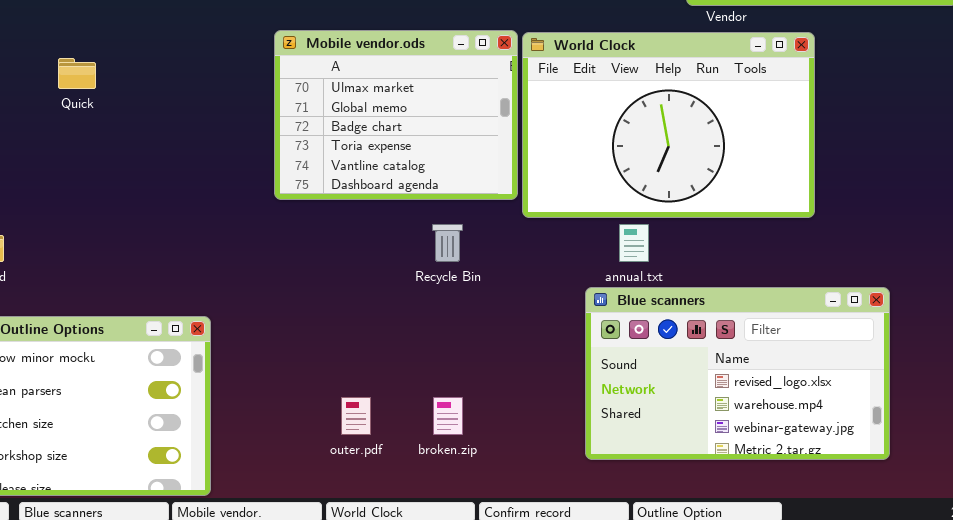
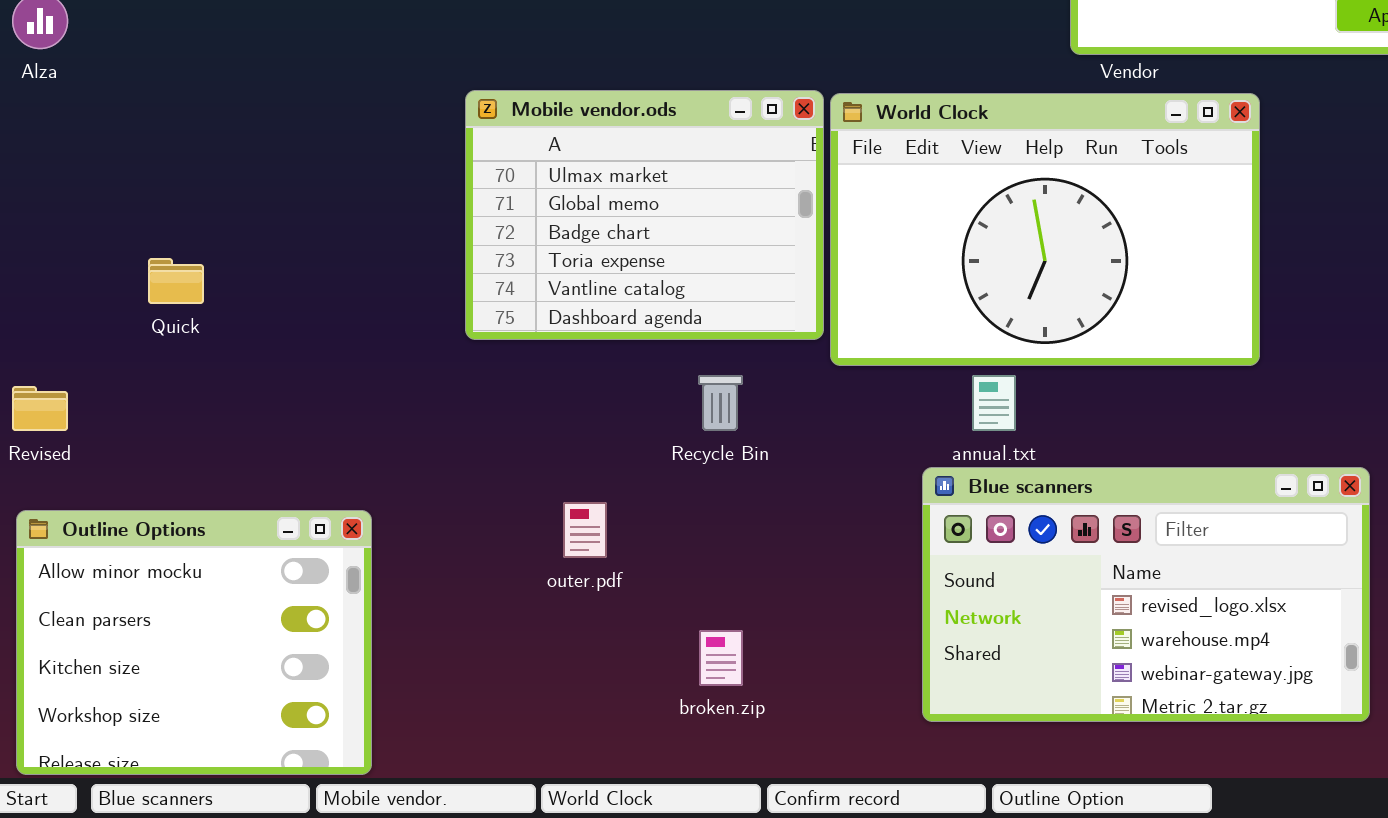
Quick: [58,58,96,89] -> [148,258,204,304], moved
outer.pdf: [341,397,371,435] -> [563,502,607,558], moved

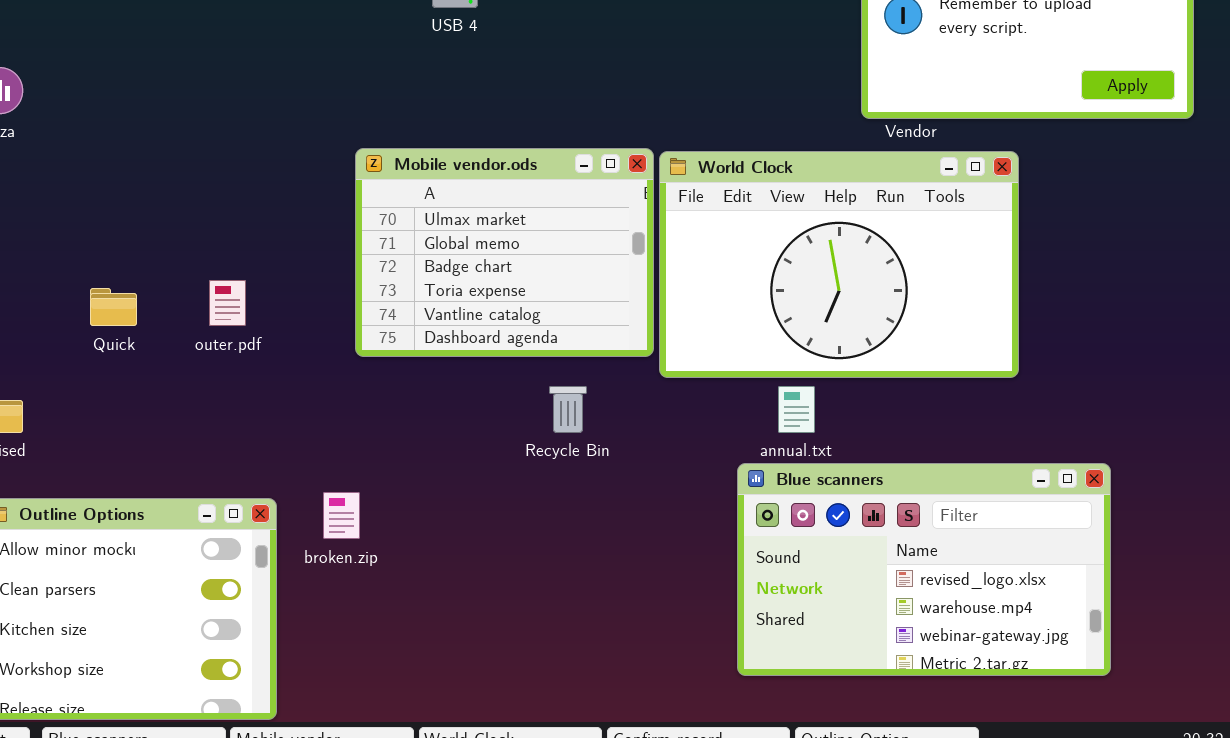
outer.pdf: [563,502,607,558] -> [209,280,246,326], moved
broken.zip: [699,630,743,686] -> [323,492,360,539], moved

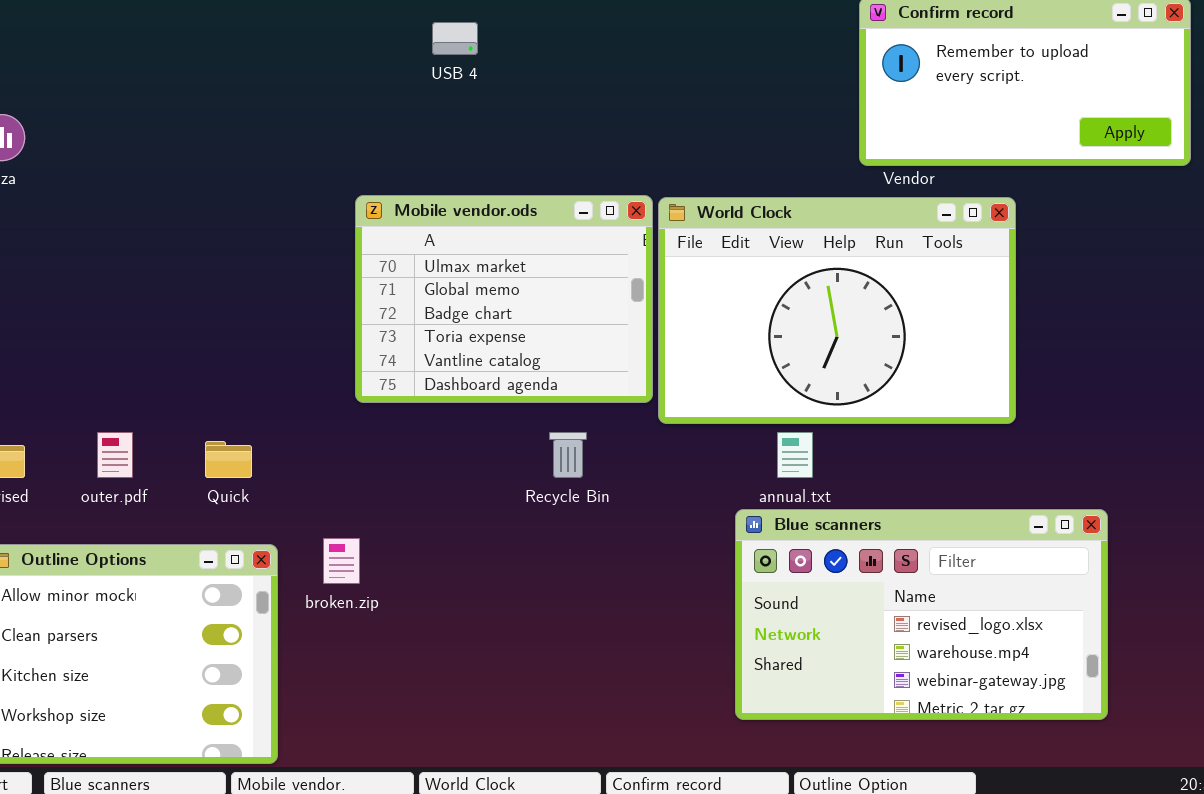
outer.pdf: [209,280,246,326] -> [97,432,133,478], moved
Quick: [90,288,137,326] -> [205,441,252,478], moved

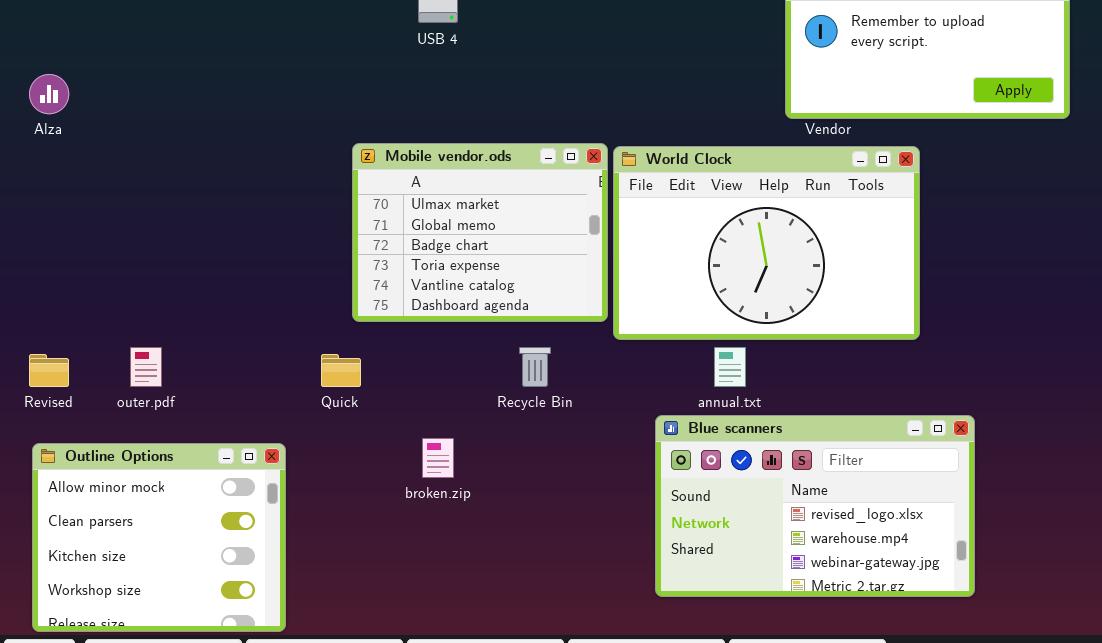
Quick: [205,441,252,478] -> [321,354,361,387], moved
Blue scanners: [735,509,1108,720] -> [655,415,975,597], moved
broken.zip: [323,538,360,584] -> [422,438,454,478], moved

